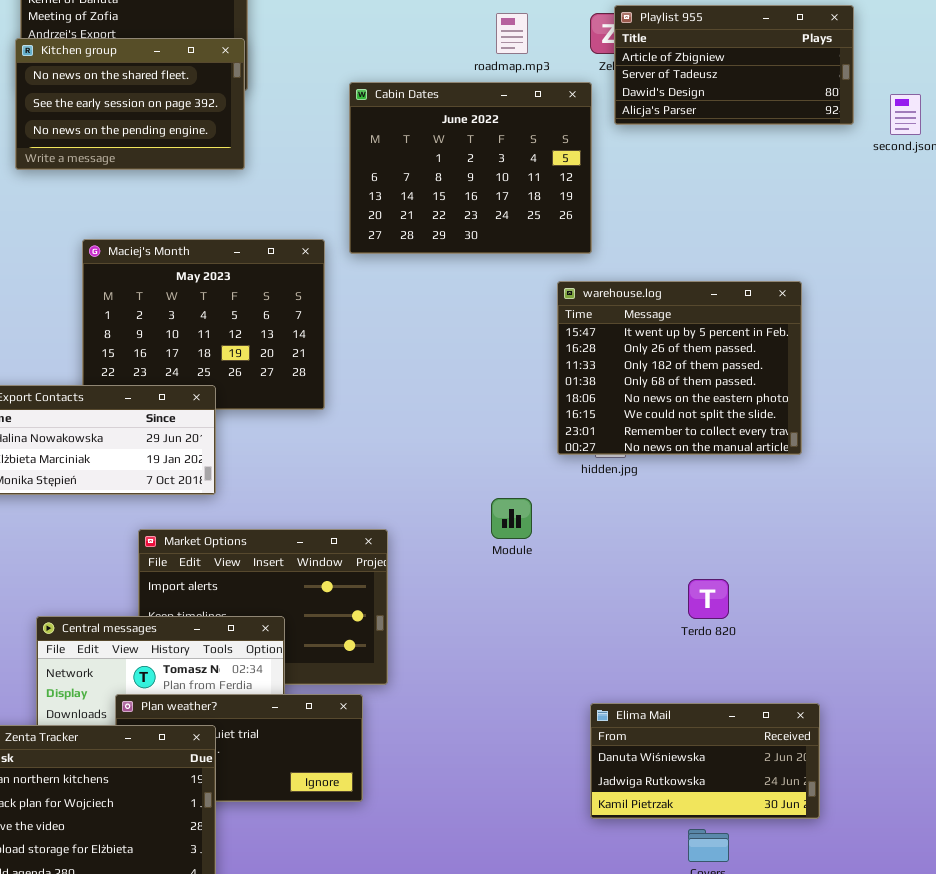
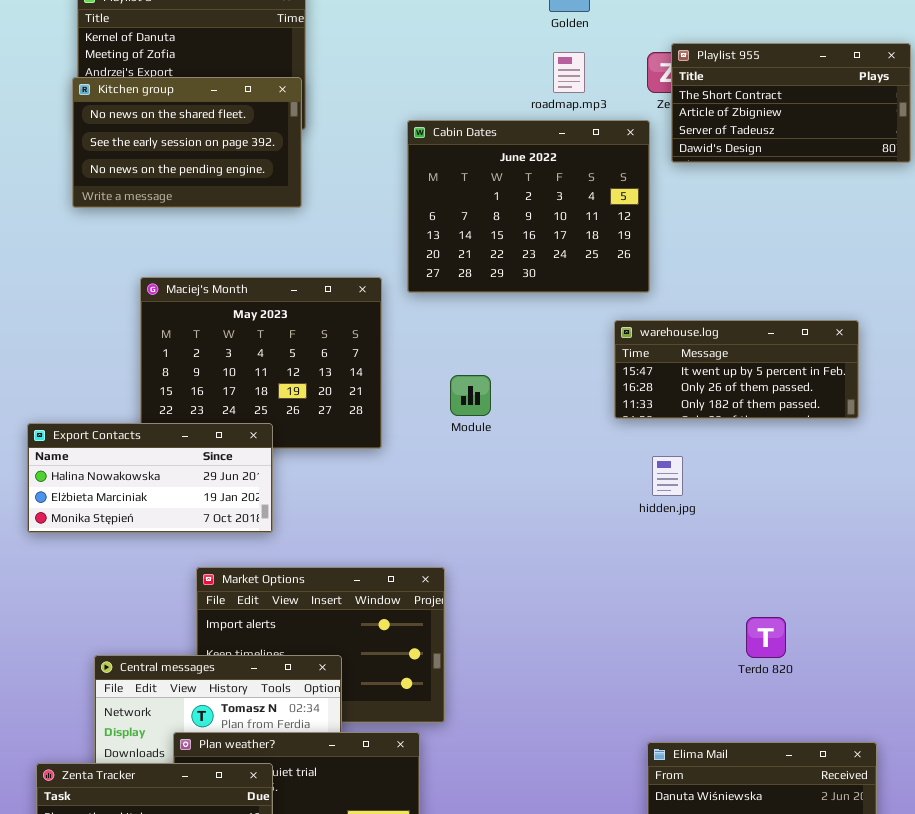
Playlist 955: [614,5,854,125] -> [671,43,911,163], scrolled up 1 row
warehouse.log: [557,281,802,455] -> [614,320,859,419], resized
Module: [491,498,532,539] -> [450,375,491,416], moved

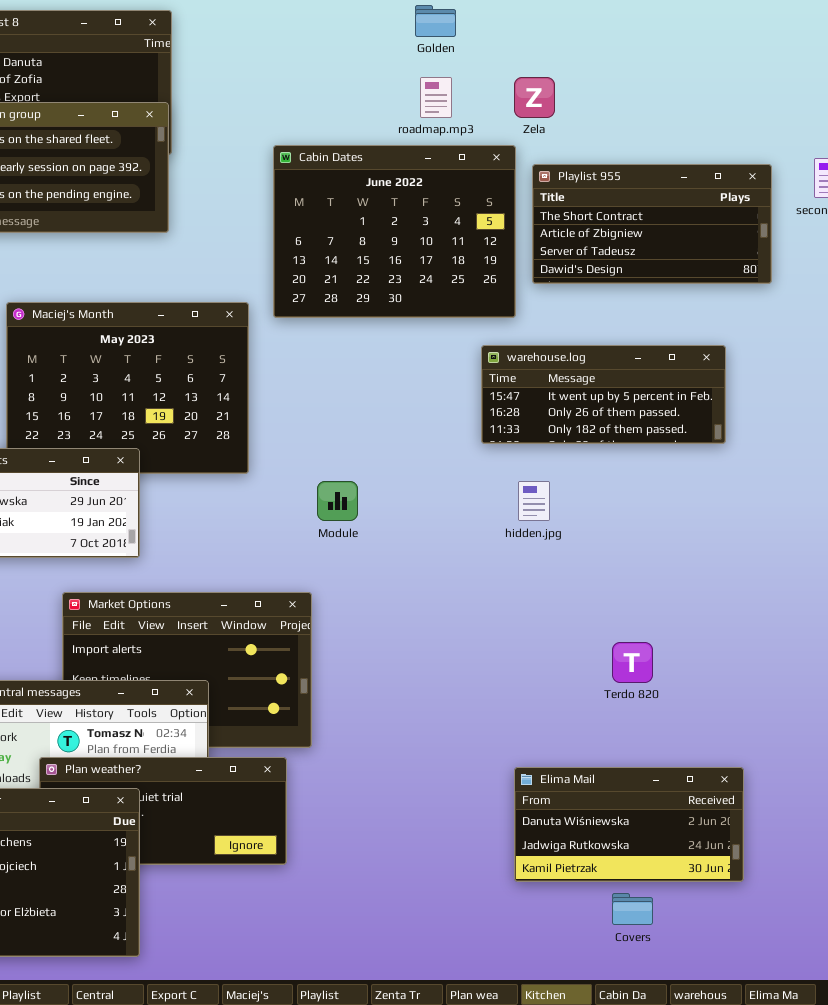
Playlist 955: [671,43,911,163] -> [532,164,772,284], moved
Module: [450,375,491,416] -> [317,481,358,521], moved

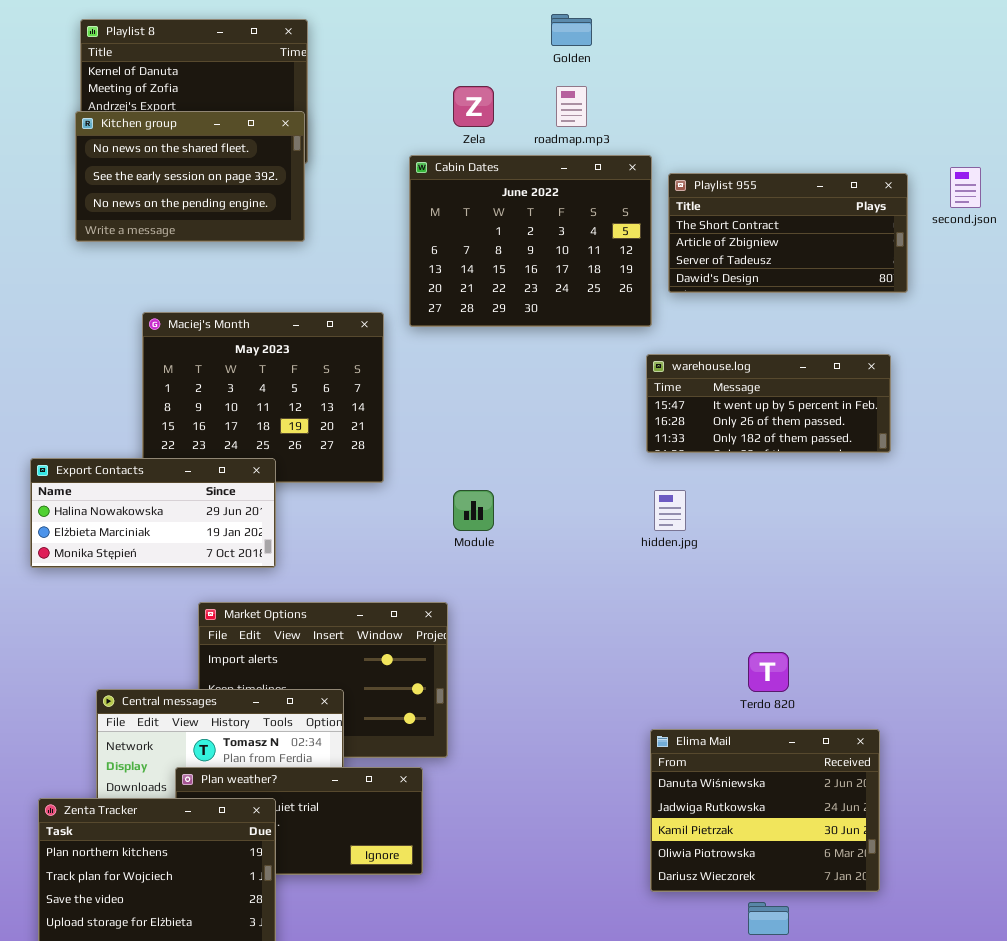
Zela: [514,77,555,118] -> [453,86,494,127], moved
warehouse.log: [481,345,726,444] -> [646,354,891,453], moved
Elima Mail: [514,767,744,882] -> [650,729,880,892], resized

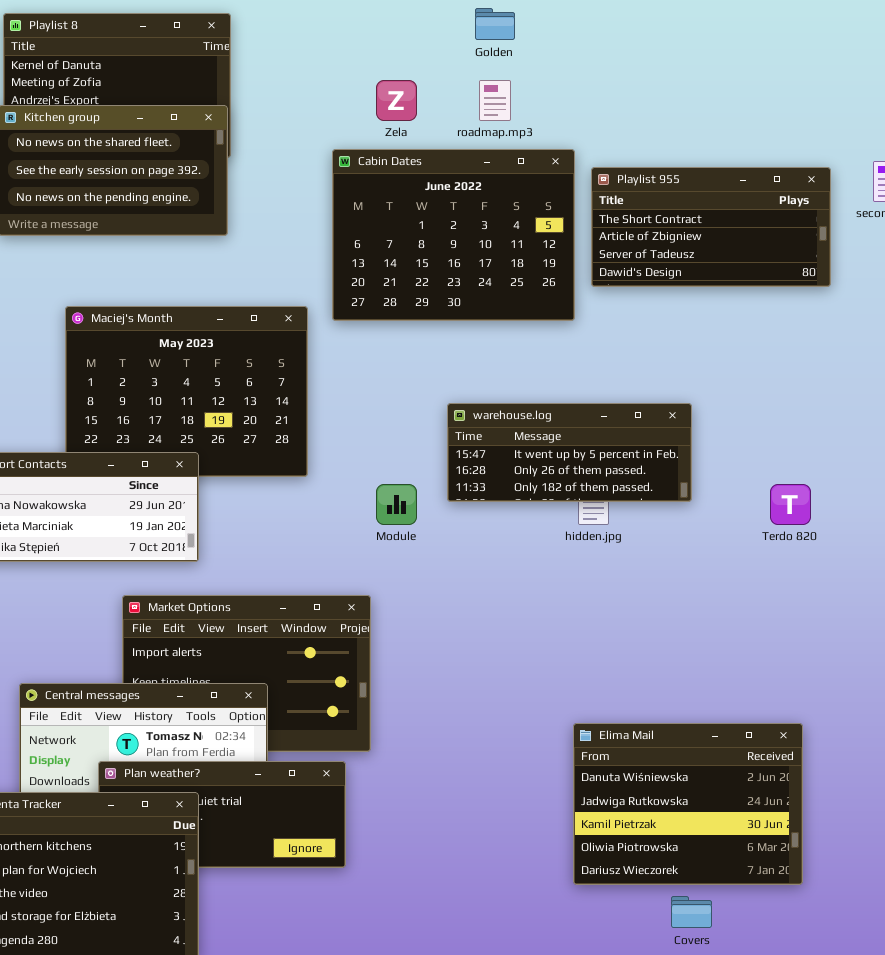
warehouse.log: [646,354,891,453] -> [447,403,692,502], moved
Terdo 820: [748,652,789,692] -> [770,484,811,525], moved

